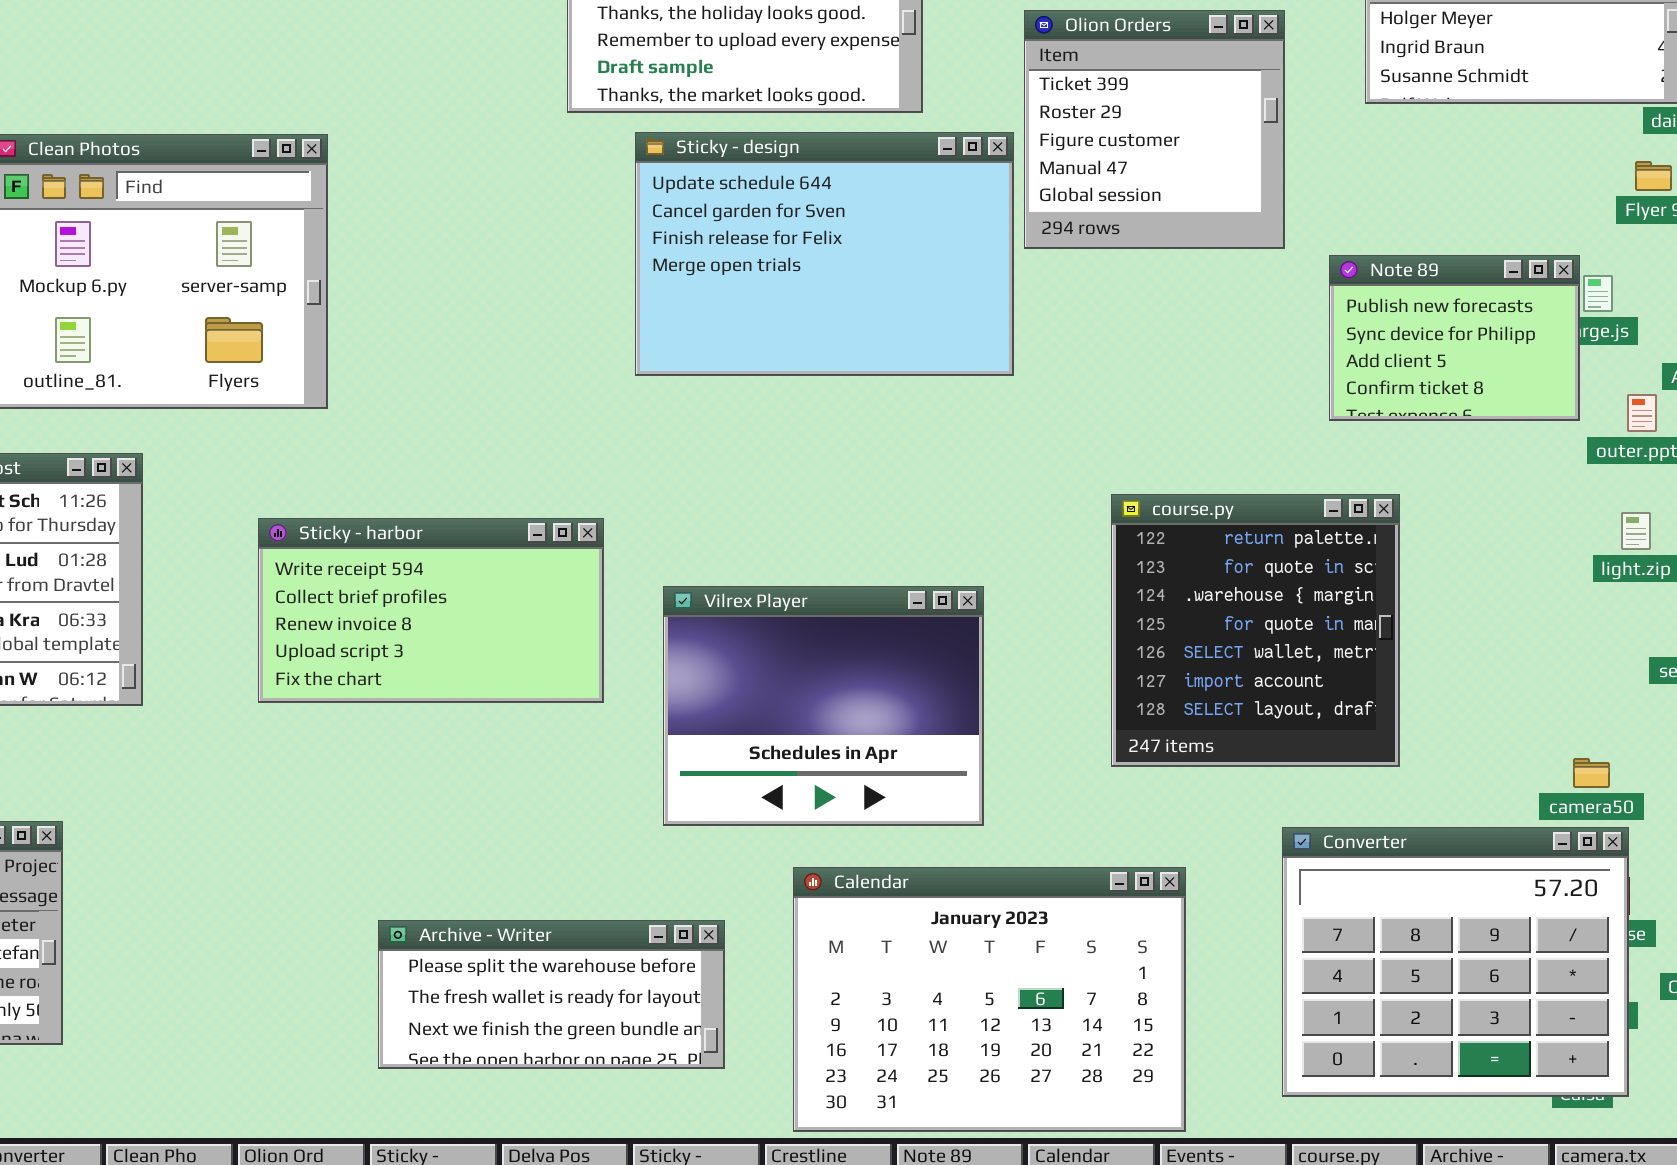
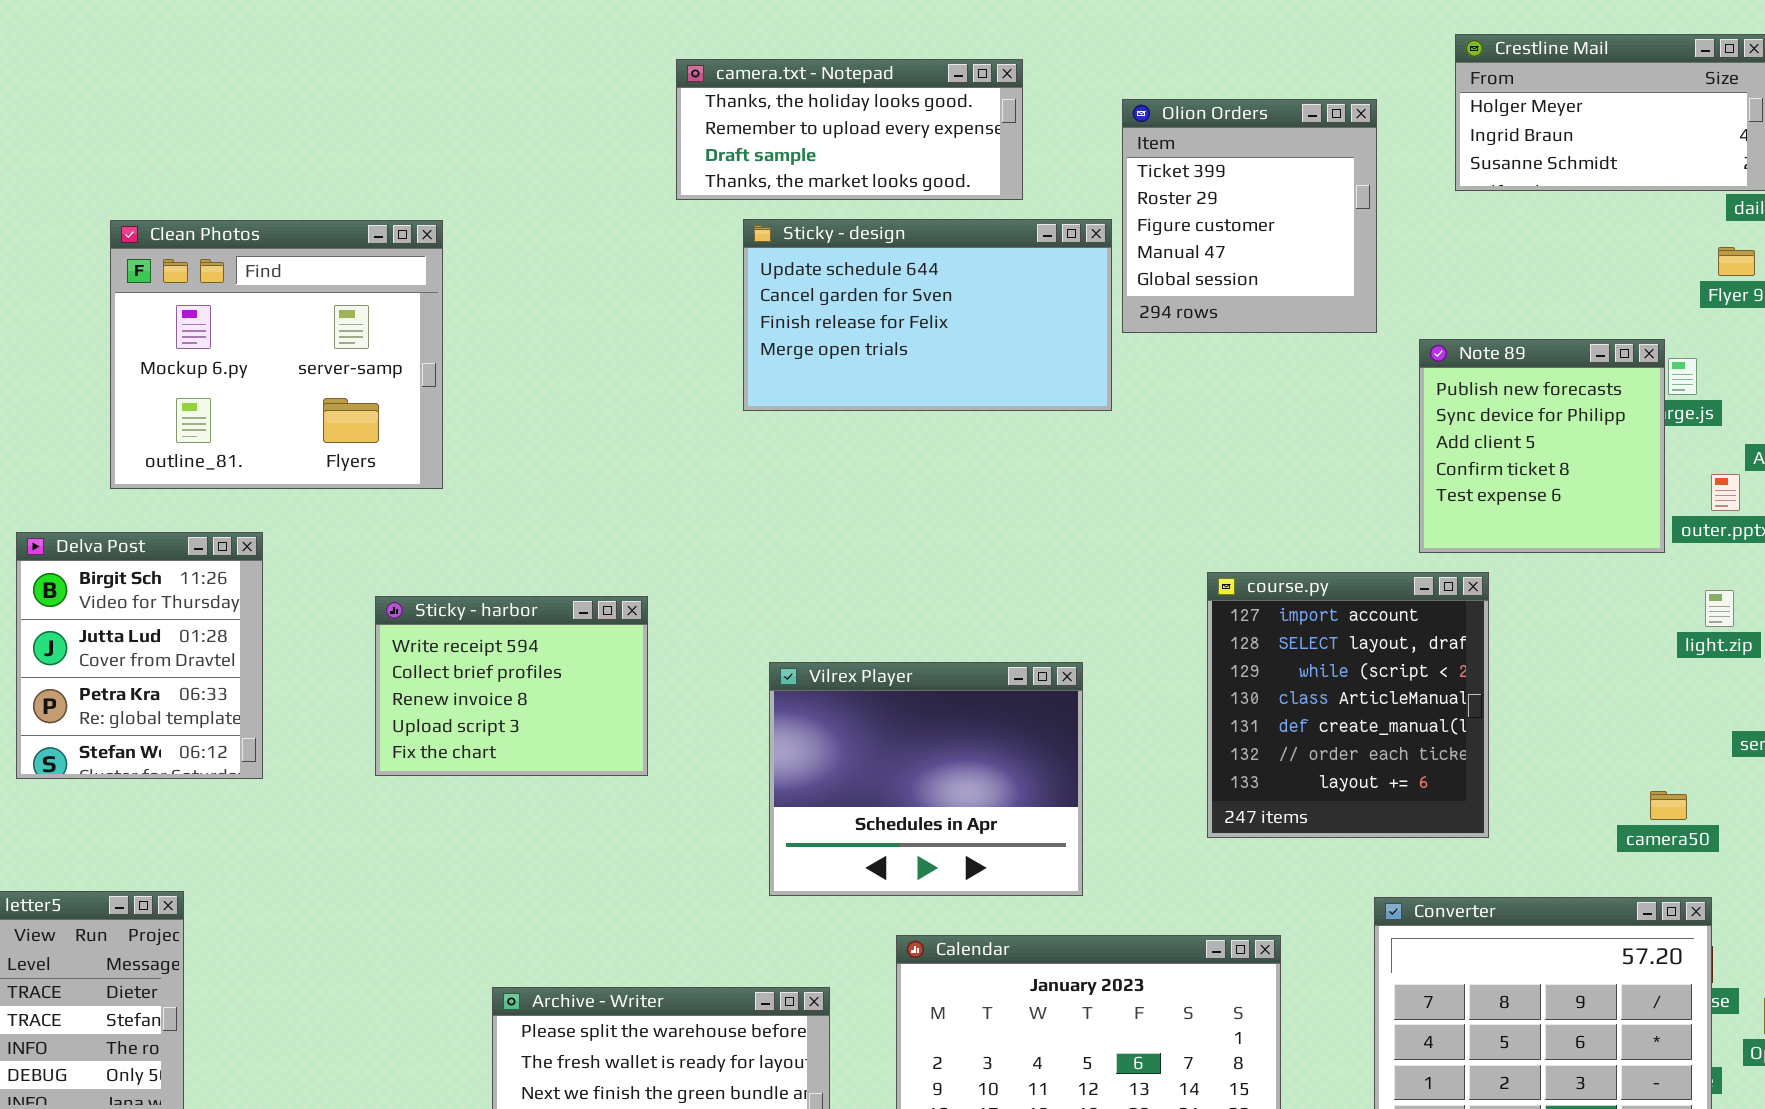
Sticky - design: [635,132,1014,376] -> [743,219,1112,411], resized
Note 89: [1329,255,1580,421] -> [1419,339,1665,553], resized
course.py: [1111,494,1400,767] -> [1207,572,1489,838], scrolled down 5 rows
Sticky - harbor: [258,518,604,703] -> [375,596,648,776], resized
camera50: [1573,758,1610,788] -> [1650,791,1687,820], moved

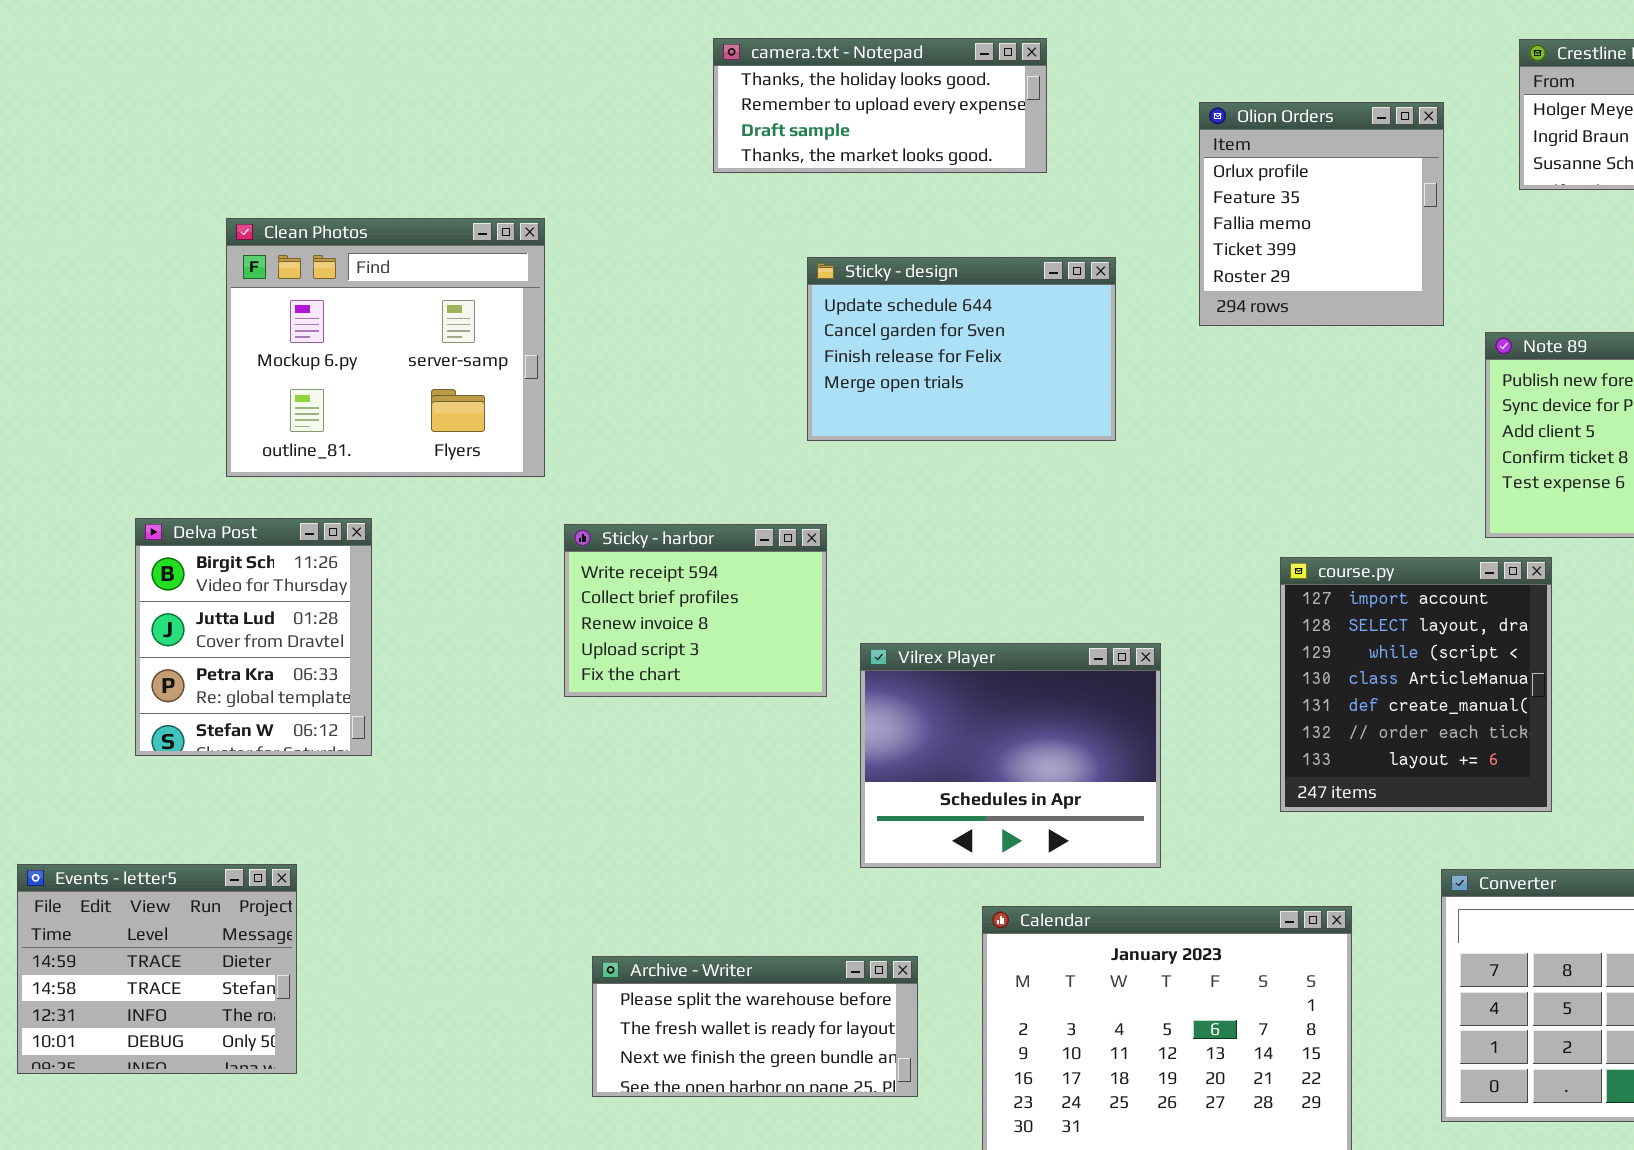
camera.txt - Notepad: [676,59,1023,200] -> [713,38,1047,173], moved
Olion Orders: [1122,99,1377,333] -> [1199,102,1444,326], scrolled up 3 rows
Sticky - design: [743,219,1112,411] -> [807,257,1116,441], moved, resized
Sticky - harbor: [375,596,648,776] -> [564,524,827,697], moved

